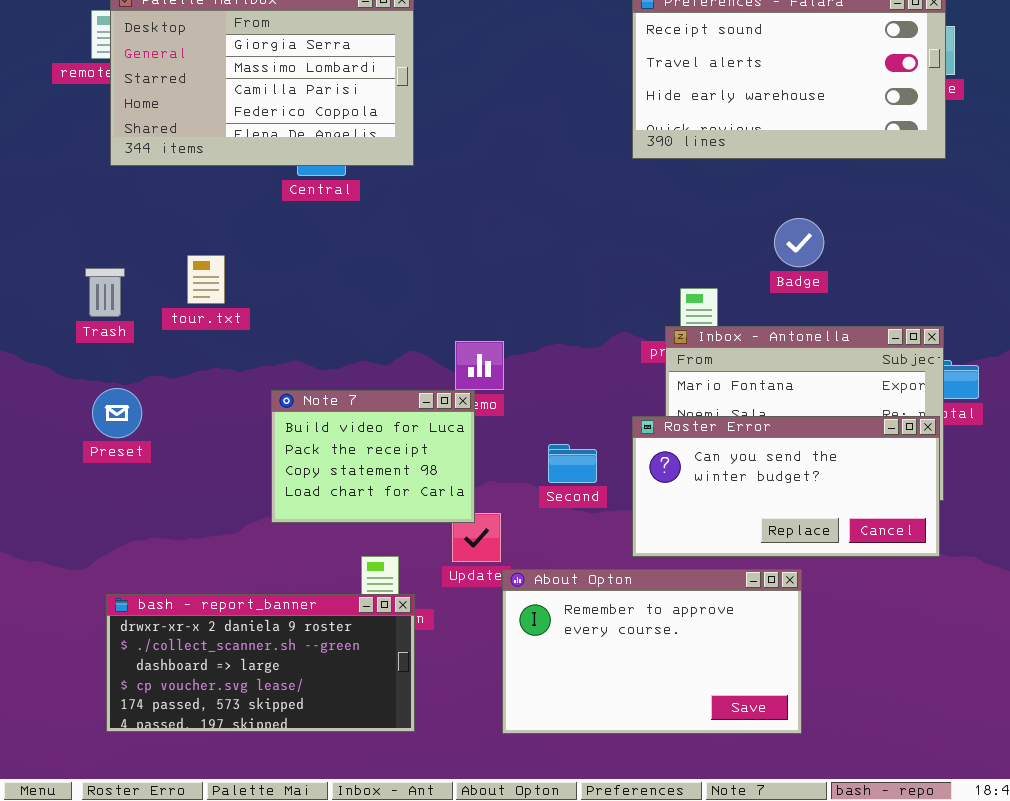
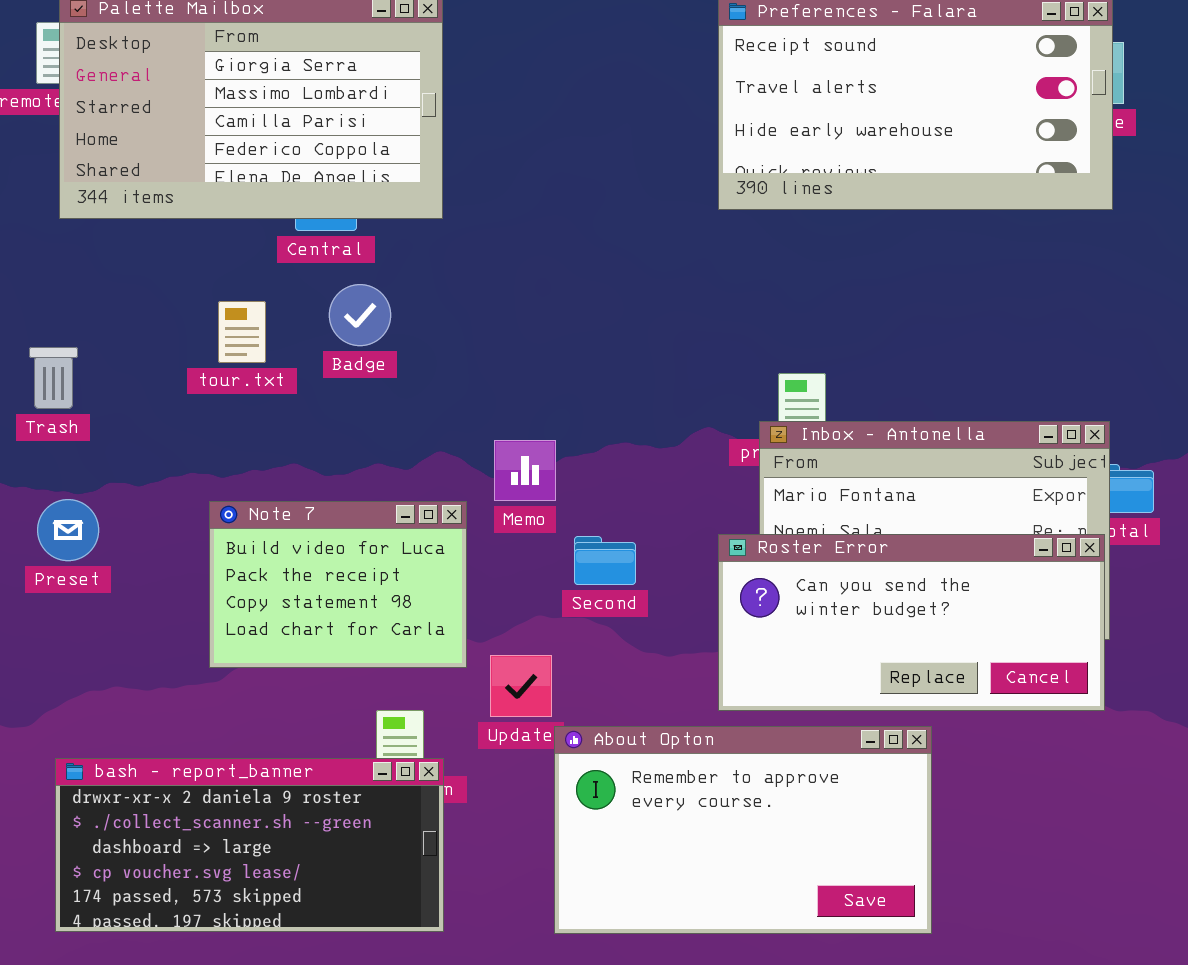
Badge: [774,218,824,267] -> [329,284,391,346], moved
tour.txt: [187,255,225,304] -> [218,301,266,363], moved
Note 7: [271,390,475,523] -> [209,501,467,668], moved
Second: [548,444,597,483] -> [574,536,636,585], moved

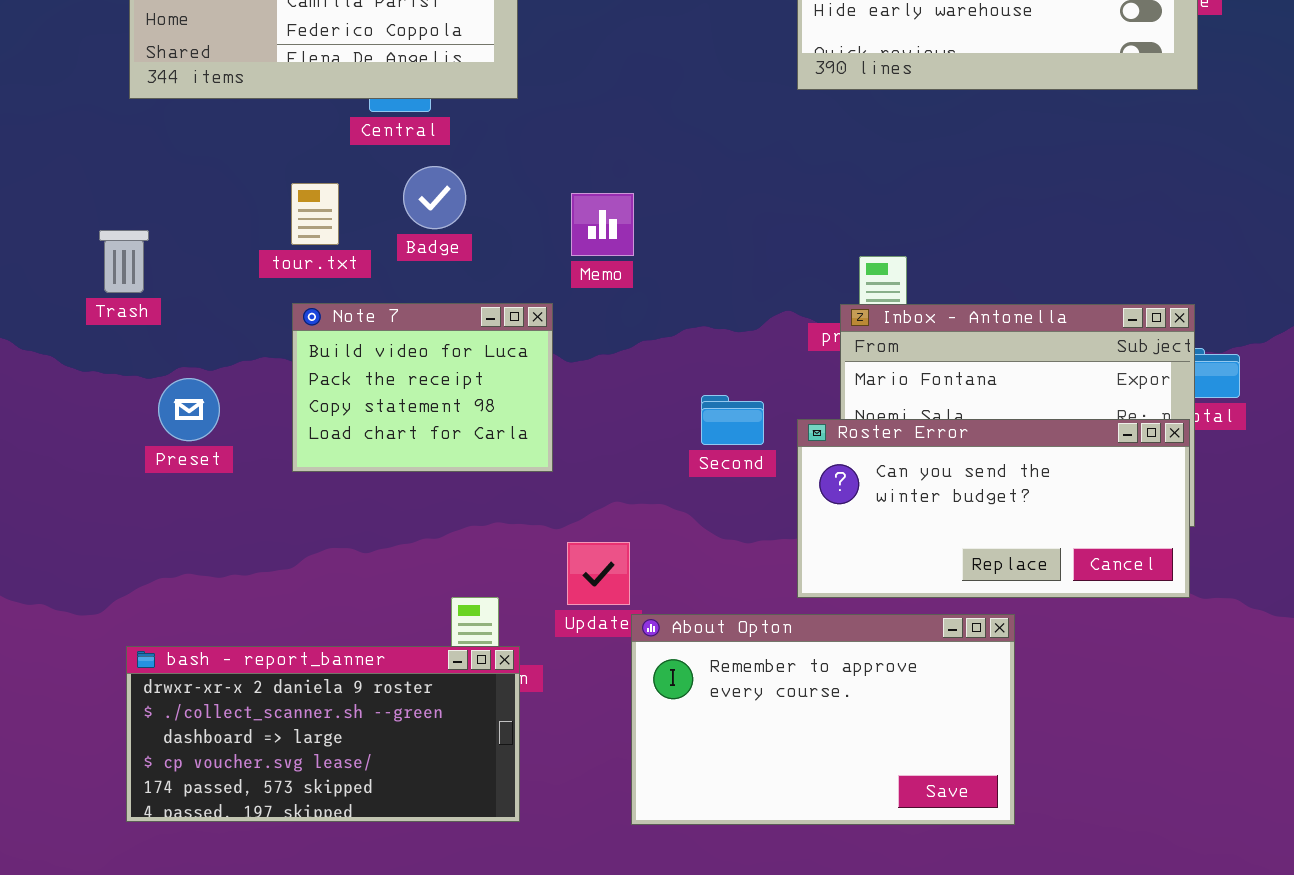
Memo: [494,440,556,501] -> [571,193,634,256], moved
Preset: [37,499,99,561] -> [158,378,220,441], moved
Note 7: [209,501,467,668] -> [292,303,553,472], moved
Second: [574,536,636,585] -> [701,395,764,445], moved

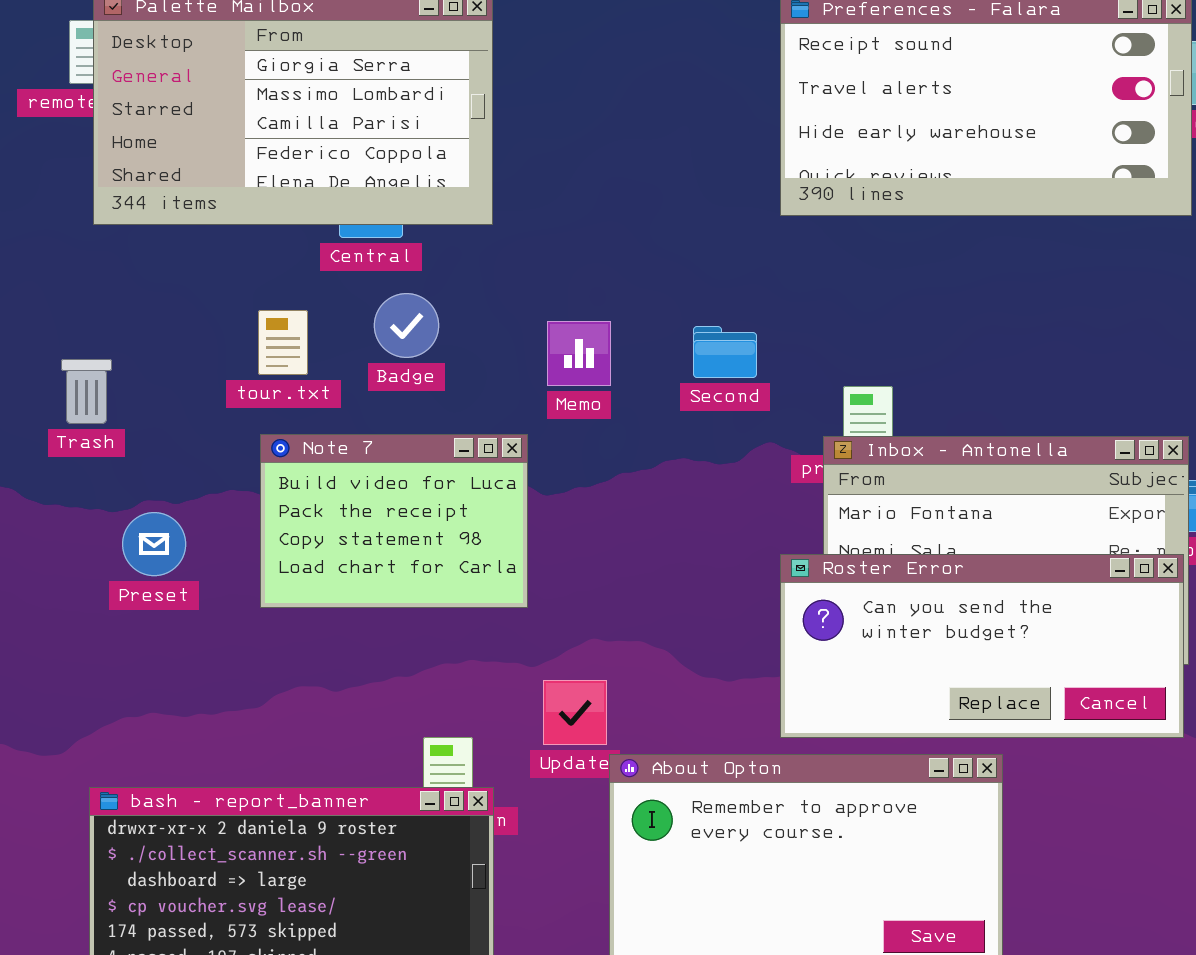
Second: [701,395,764,445] -> [693,326,757,378], moved

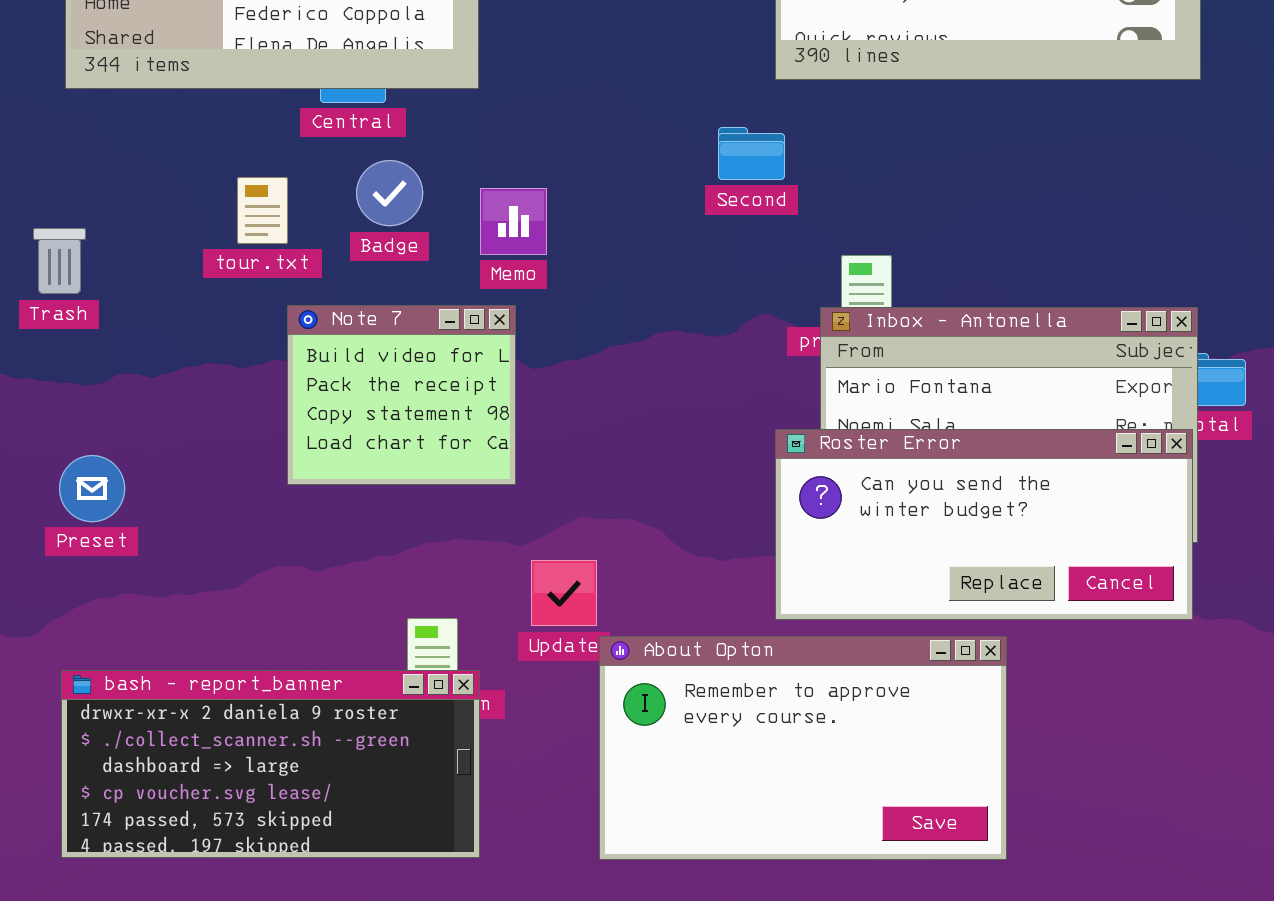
Memo: [547,321,611,386] -> [480,188,547,255], moved
Second: [693,326,757,378] -> [718,127,785,180], moved
Note 7: [260,434,528,608] -> [287,305,516,485], resized
Preset: [122,512,186,576] -> [59,455,125,522], moved

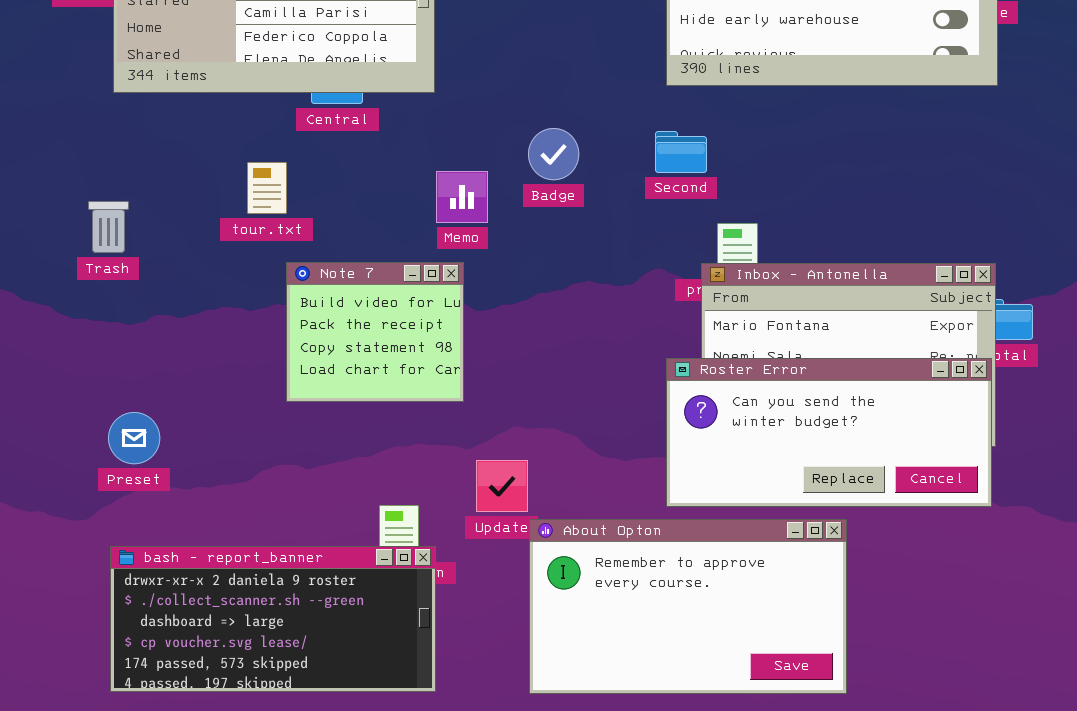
Second: [718,127,785,180] -> [655,131,707,173], moved
Badge: [356,160,423,226] -> [528,128,579,180], moved
Preset: [59,455,125,522] -> [108,412,160,464], moved

